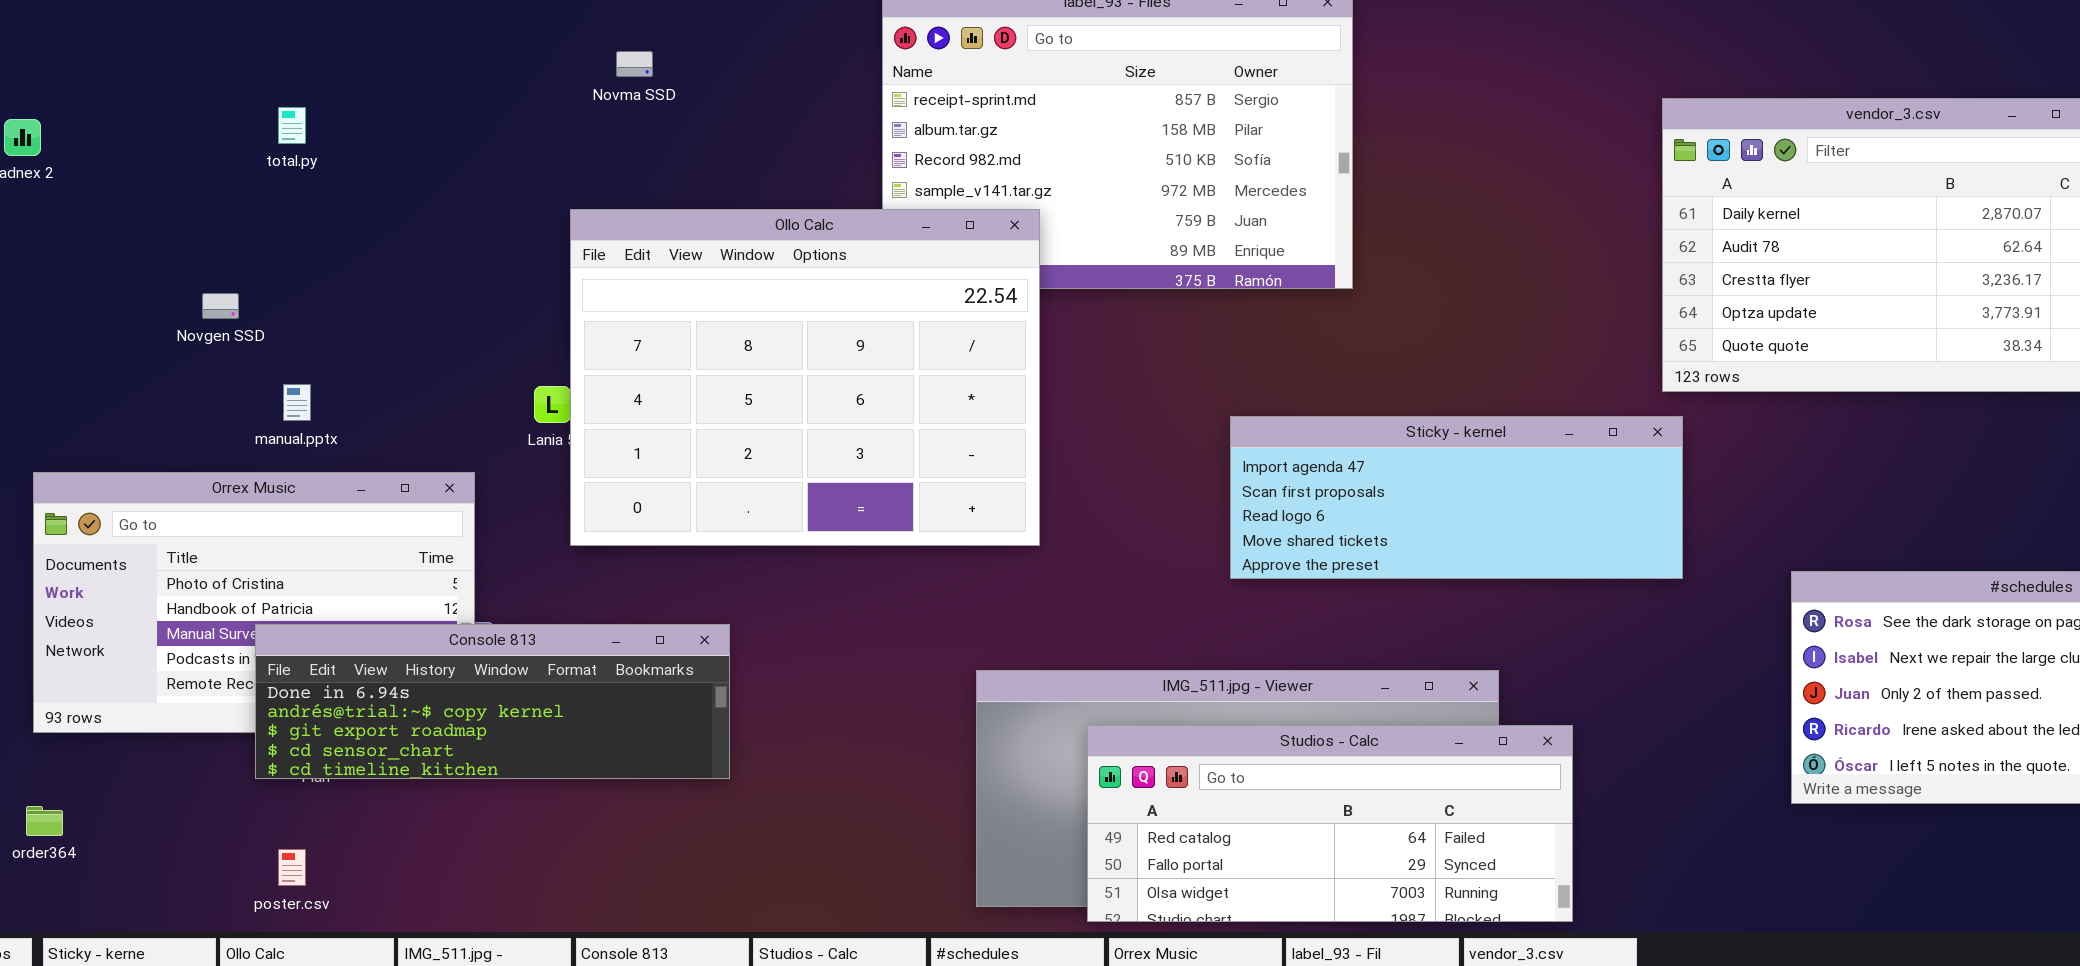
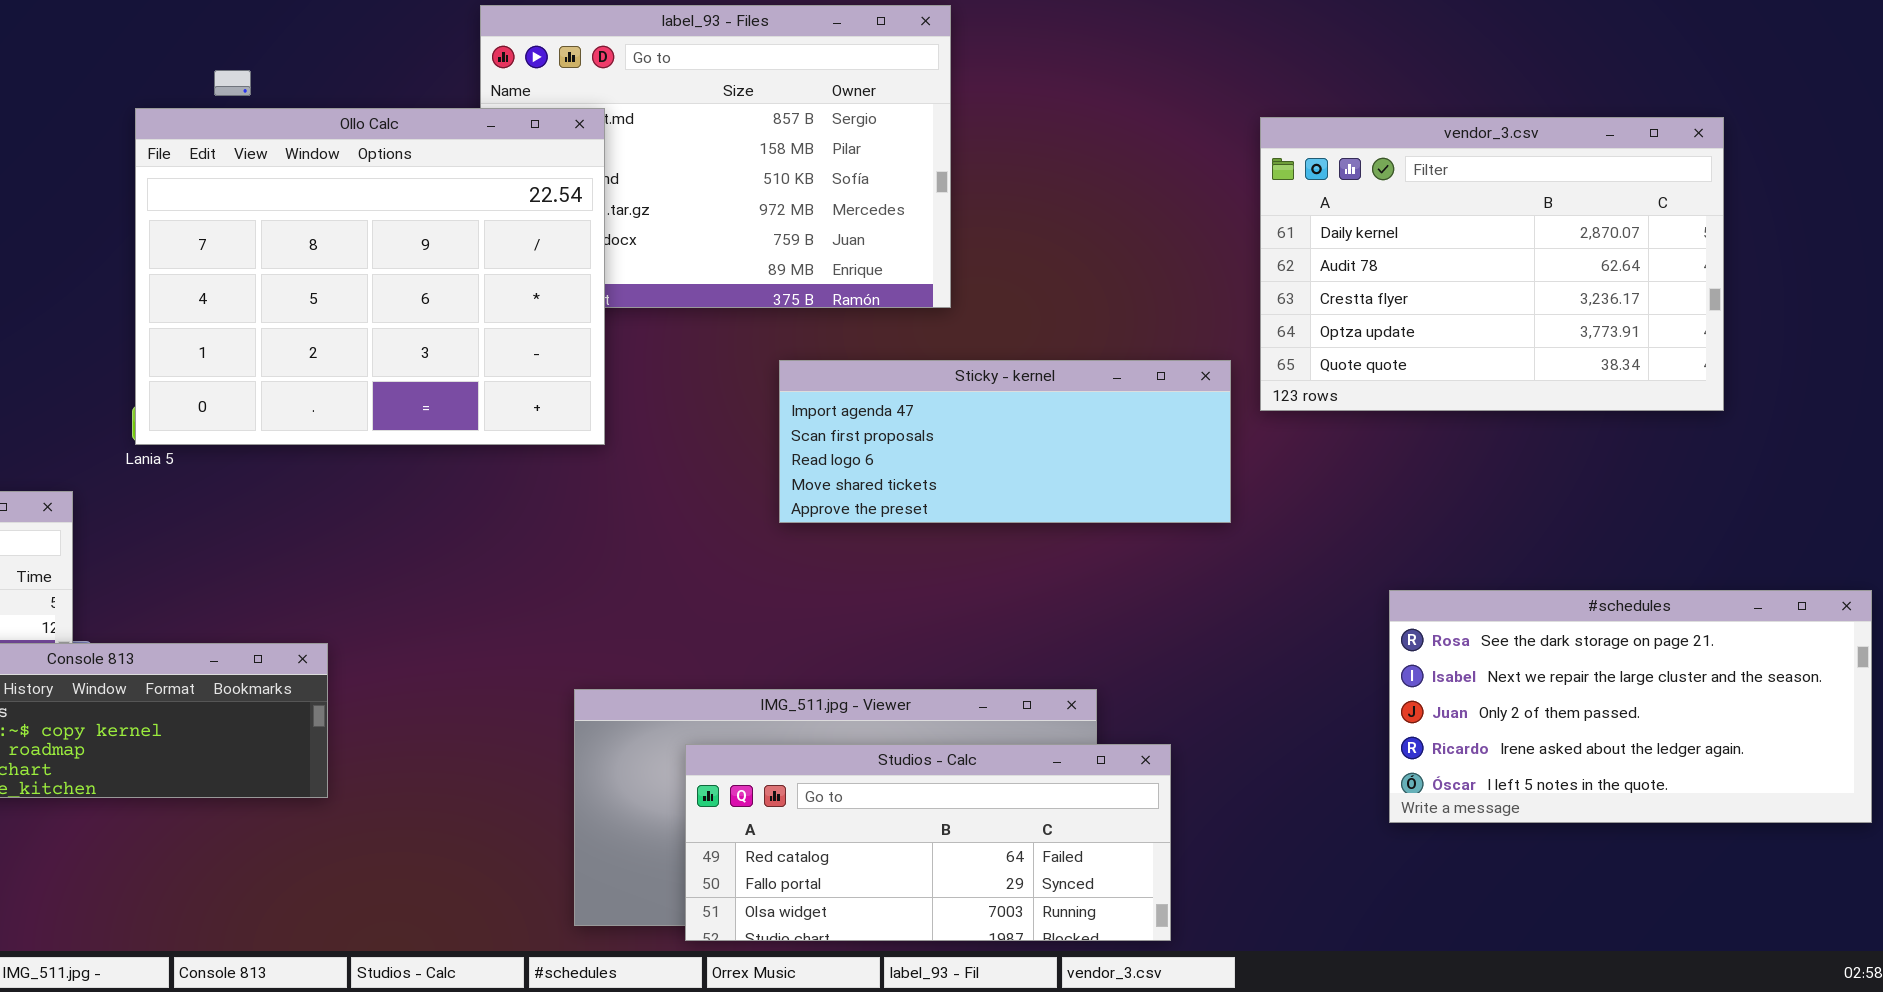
Ollo Calc: [570,209,1040,546] -> [135,108,605,445], moved
Sticky - kernel: [1230,416,1683,579] -> [779,360,1231,523], moved

